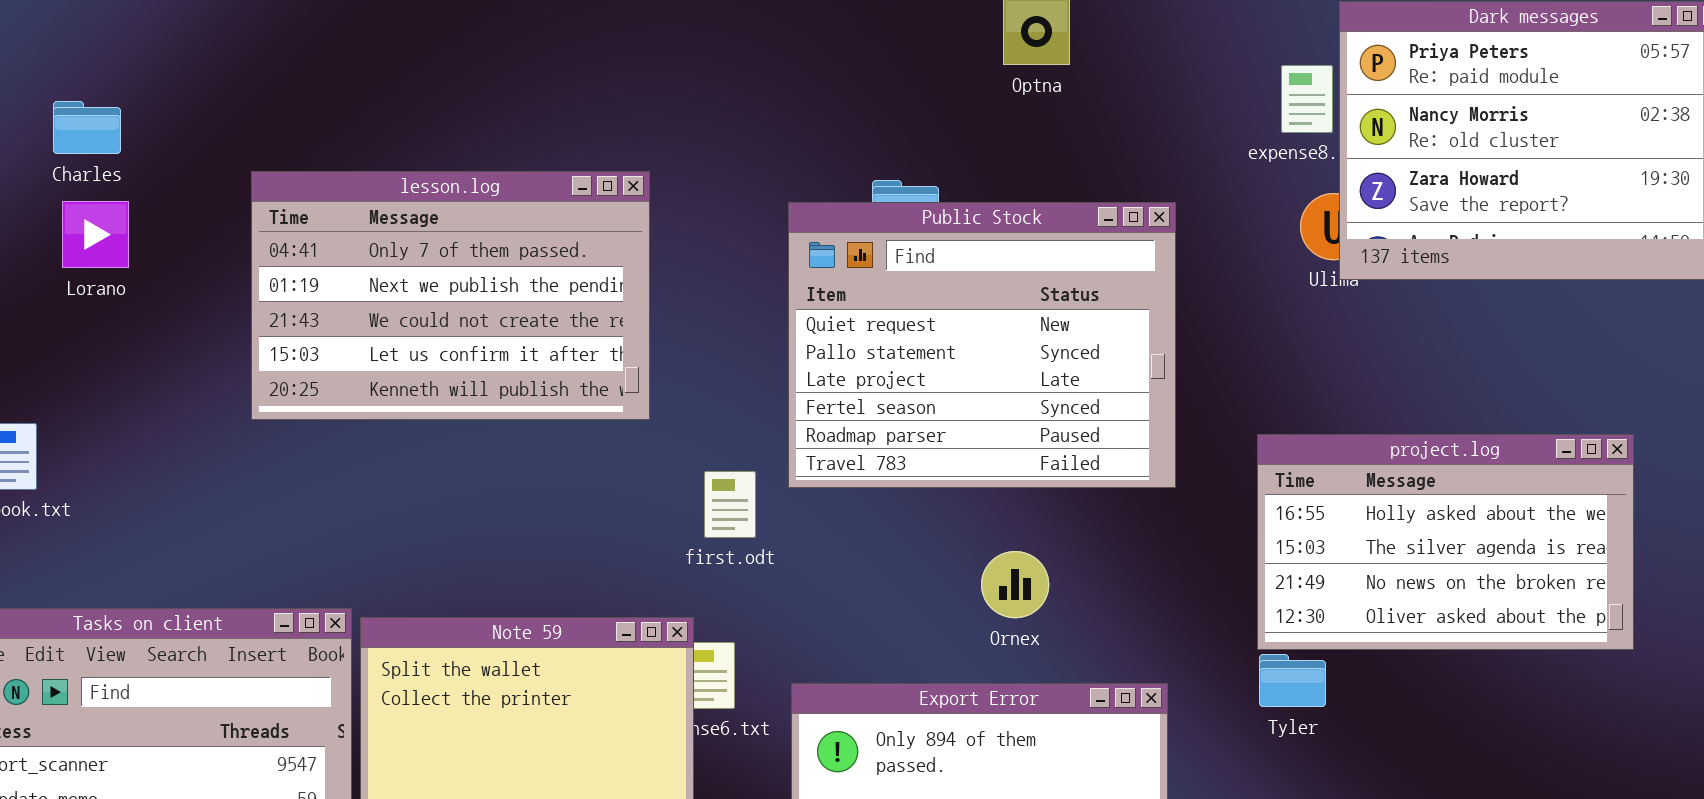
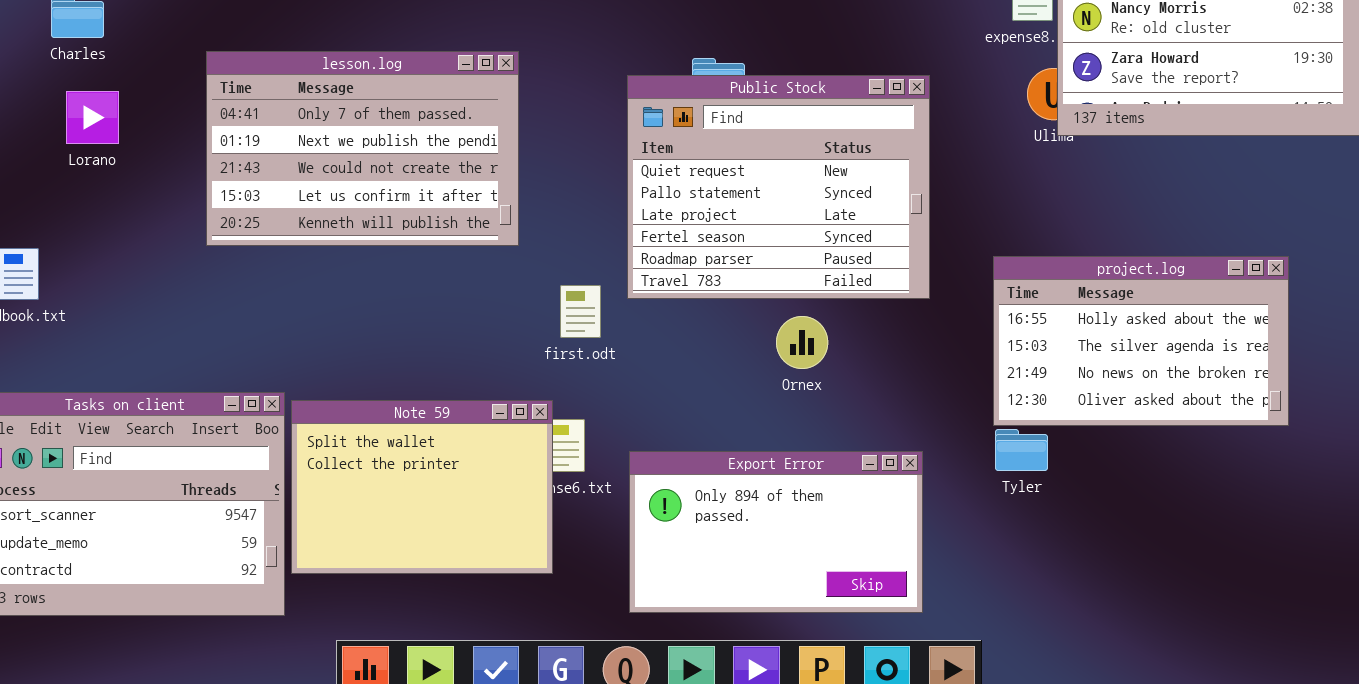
Lorano: [62,201,129,268] -> [66,91,119,144], moved
Ornex: [981,551,1049,618] -> [776,316,828,369], moved

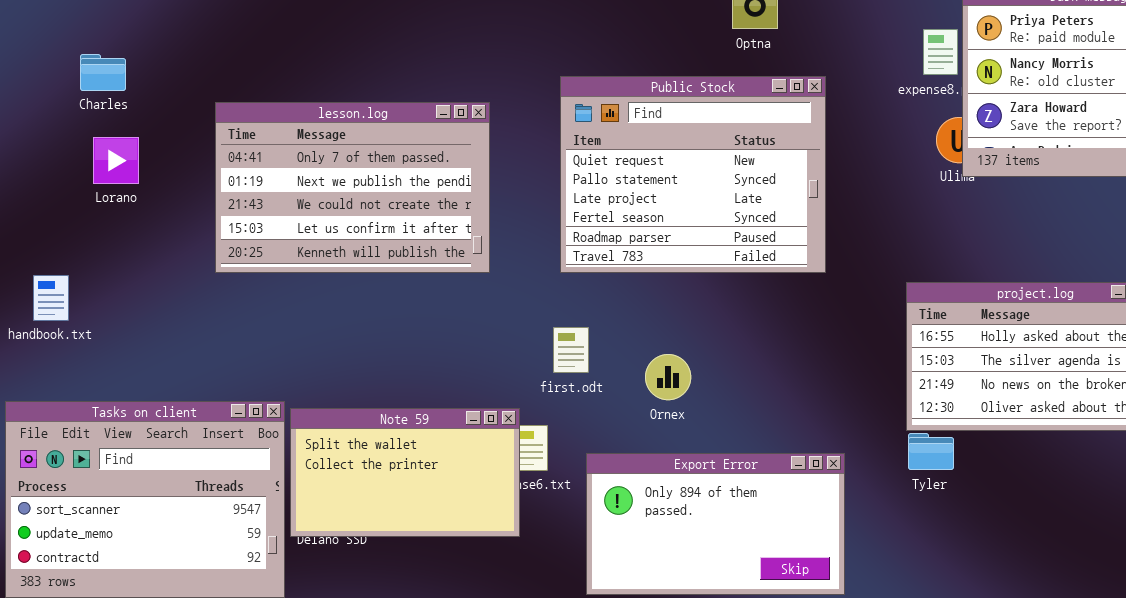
Public Stock: [627,75,930,299] -> [560,76,826,273], moved
first.odt: [560,285,601,338] -> [553,327,589,373], moved
Ornex: [776,316,828,369] -> [645,354,691,400], moved
Note 59: [291,400,553,574] -> [290,408,520,537], resized

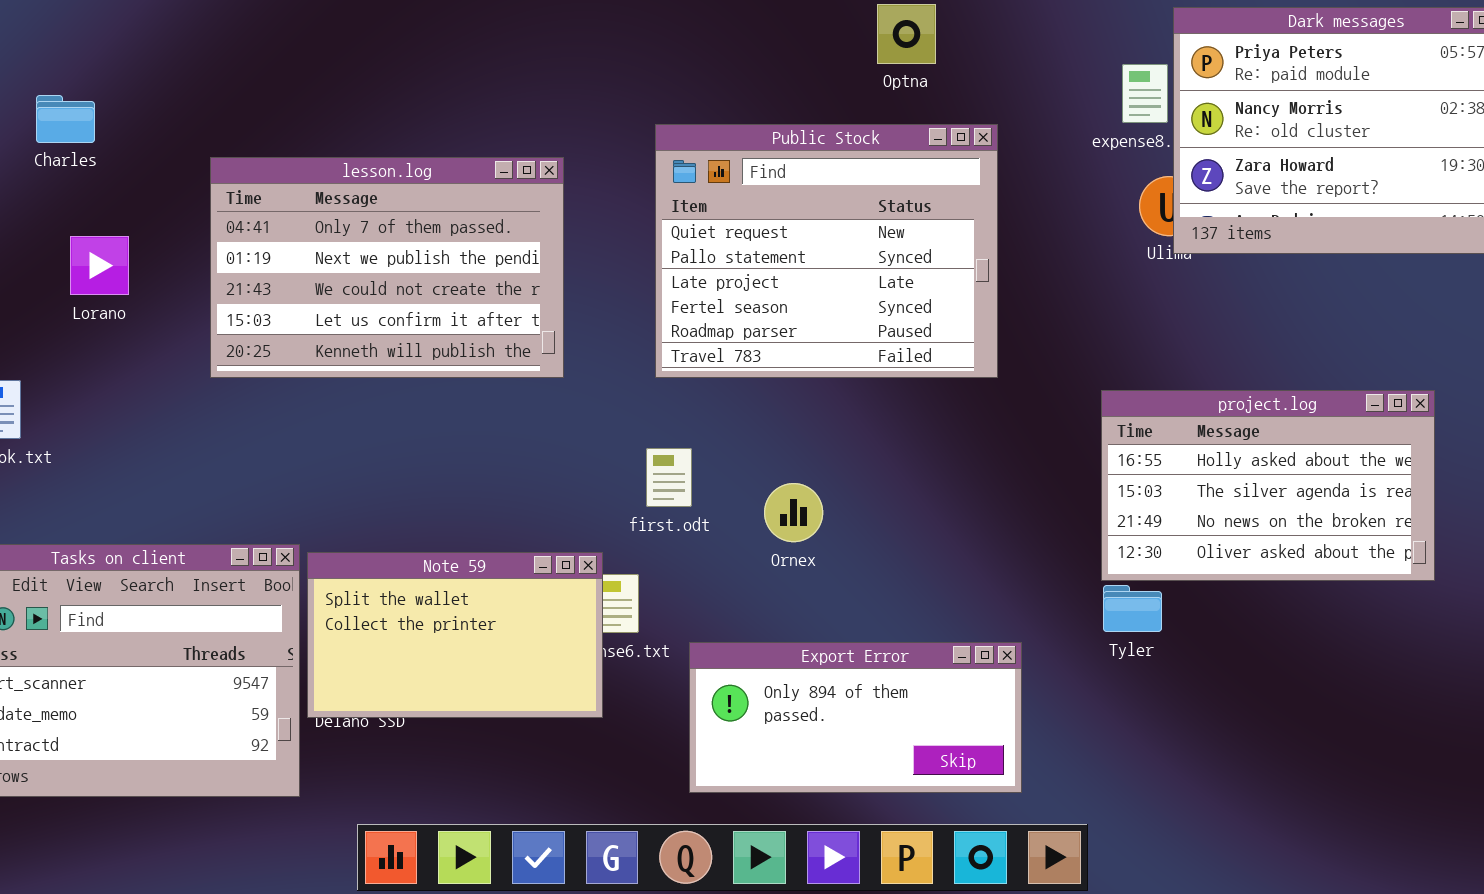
Lorano: [93,137,139,184] -> [70,236,129,295], moved
Export Error: [586,453,845,595] -> [689,642,1022,793], resized

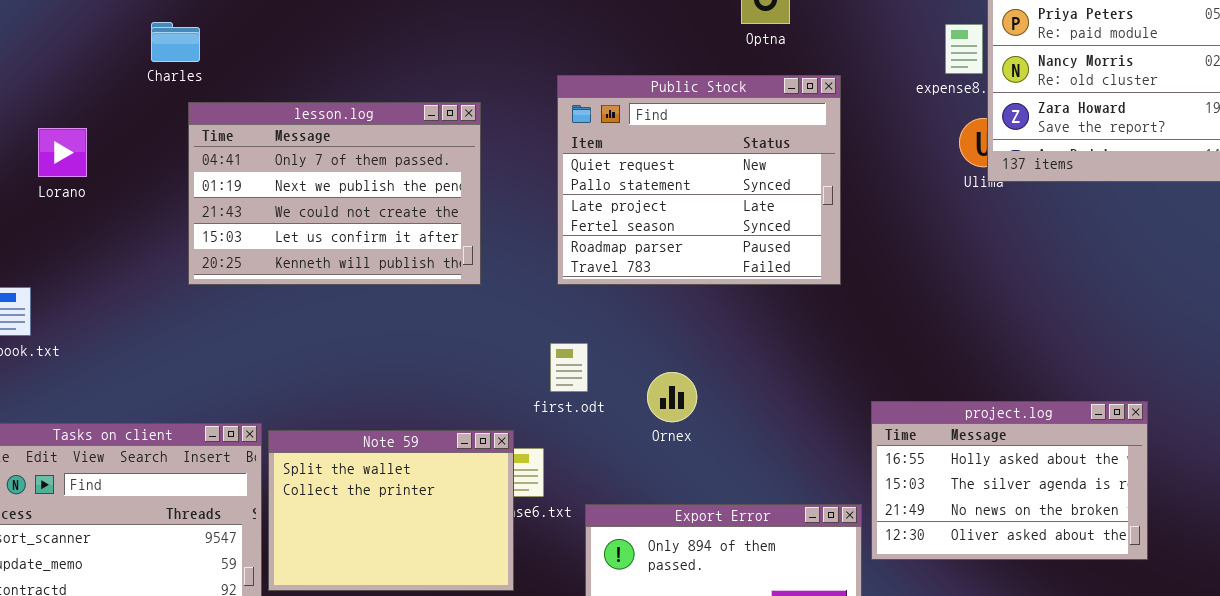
Charles: [36,95,95,143] -> [151,22,200,62], moved
Lorano: [70,236,129,295] -> [38,128,87,177], moved
project.log: [1101,390,1435,581] -> [871,401,1148,560], moved
Note 59: [307,552,603,718] -> [268,430,514,591], resized

